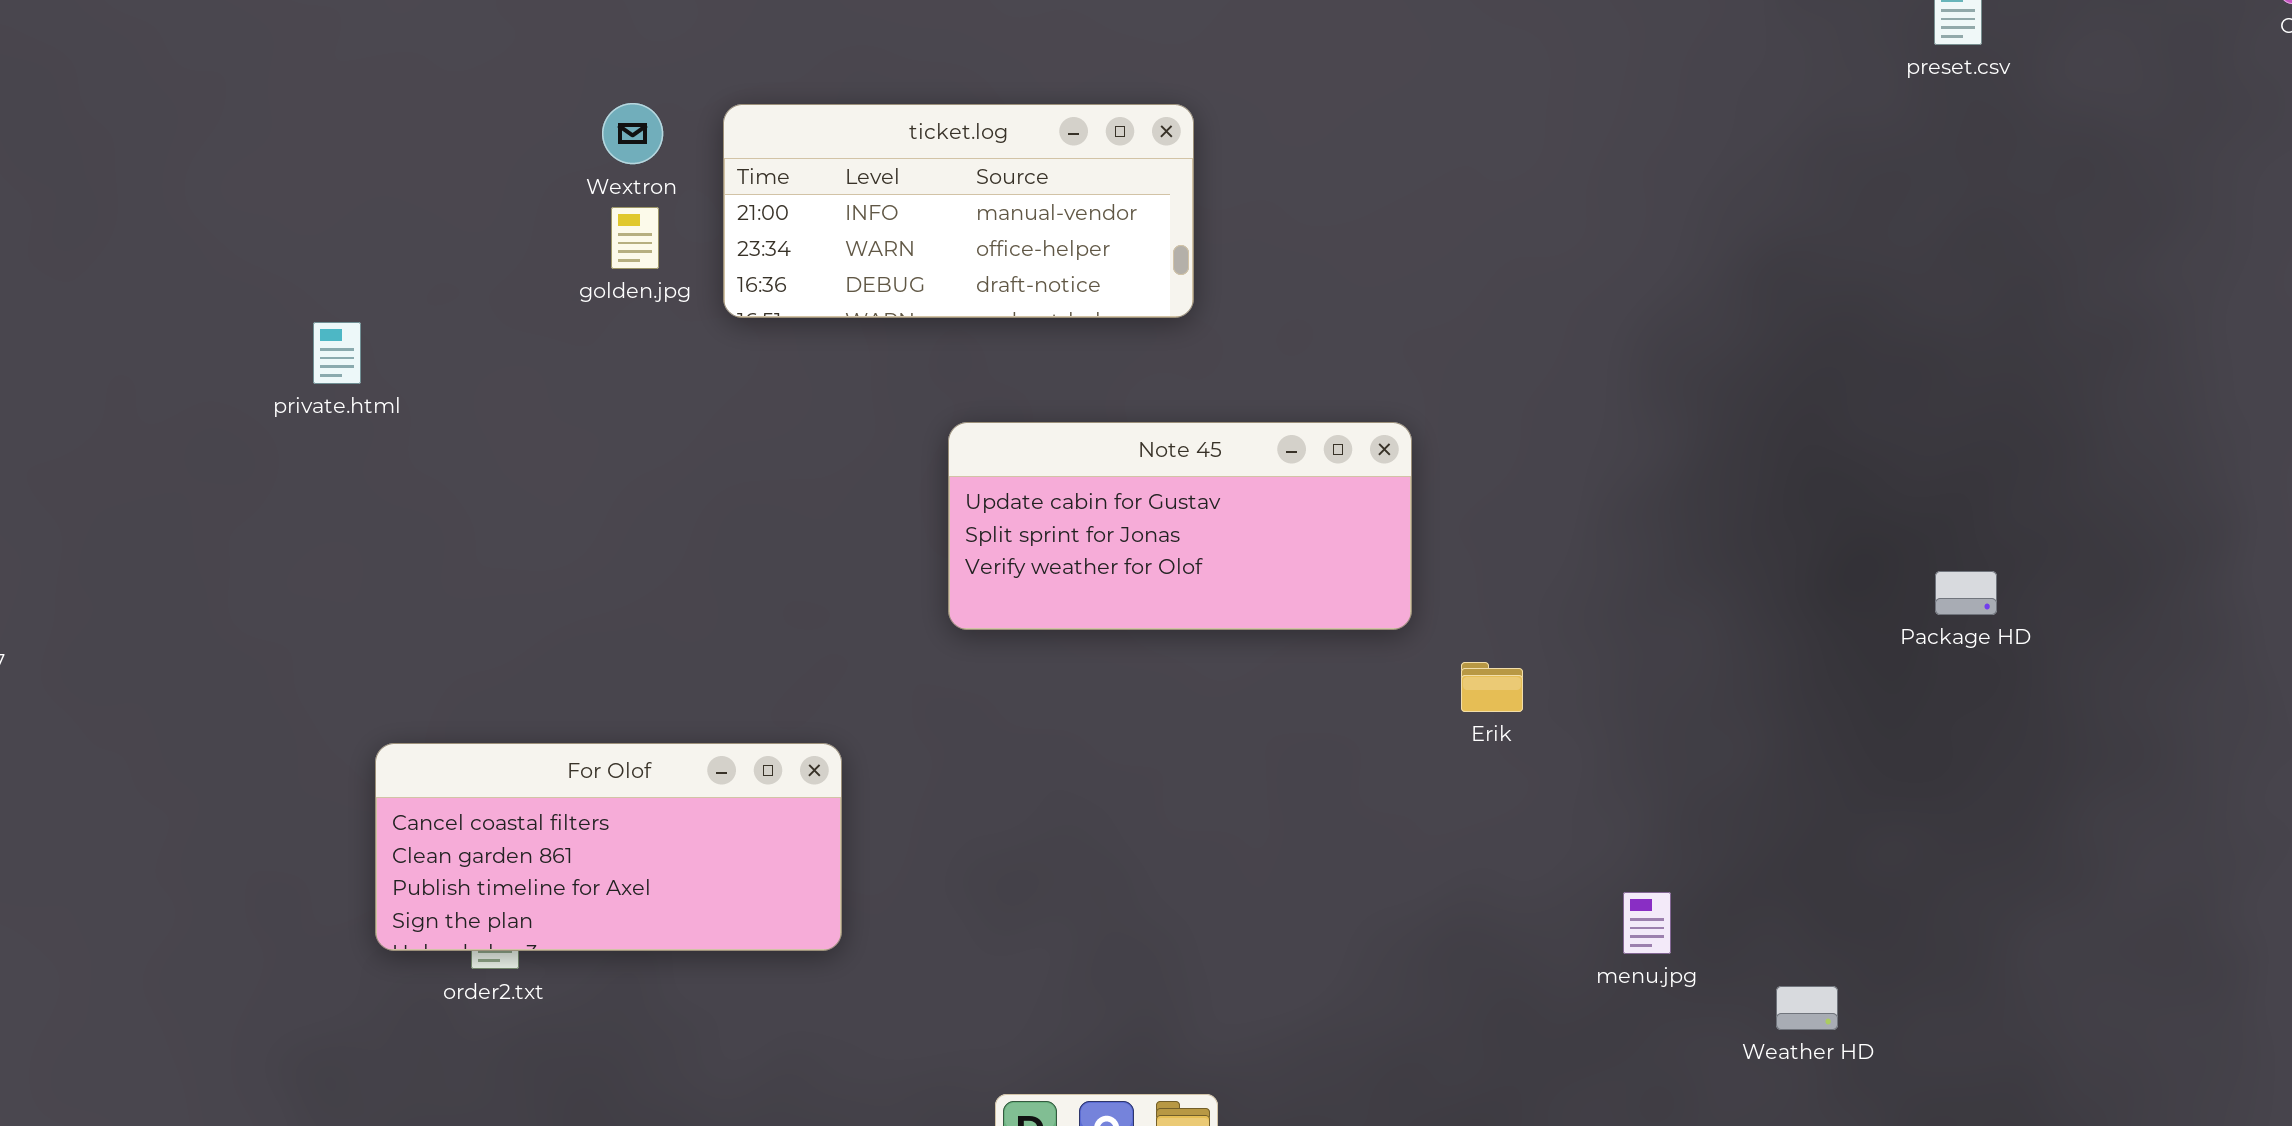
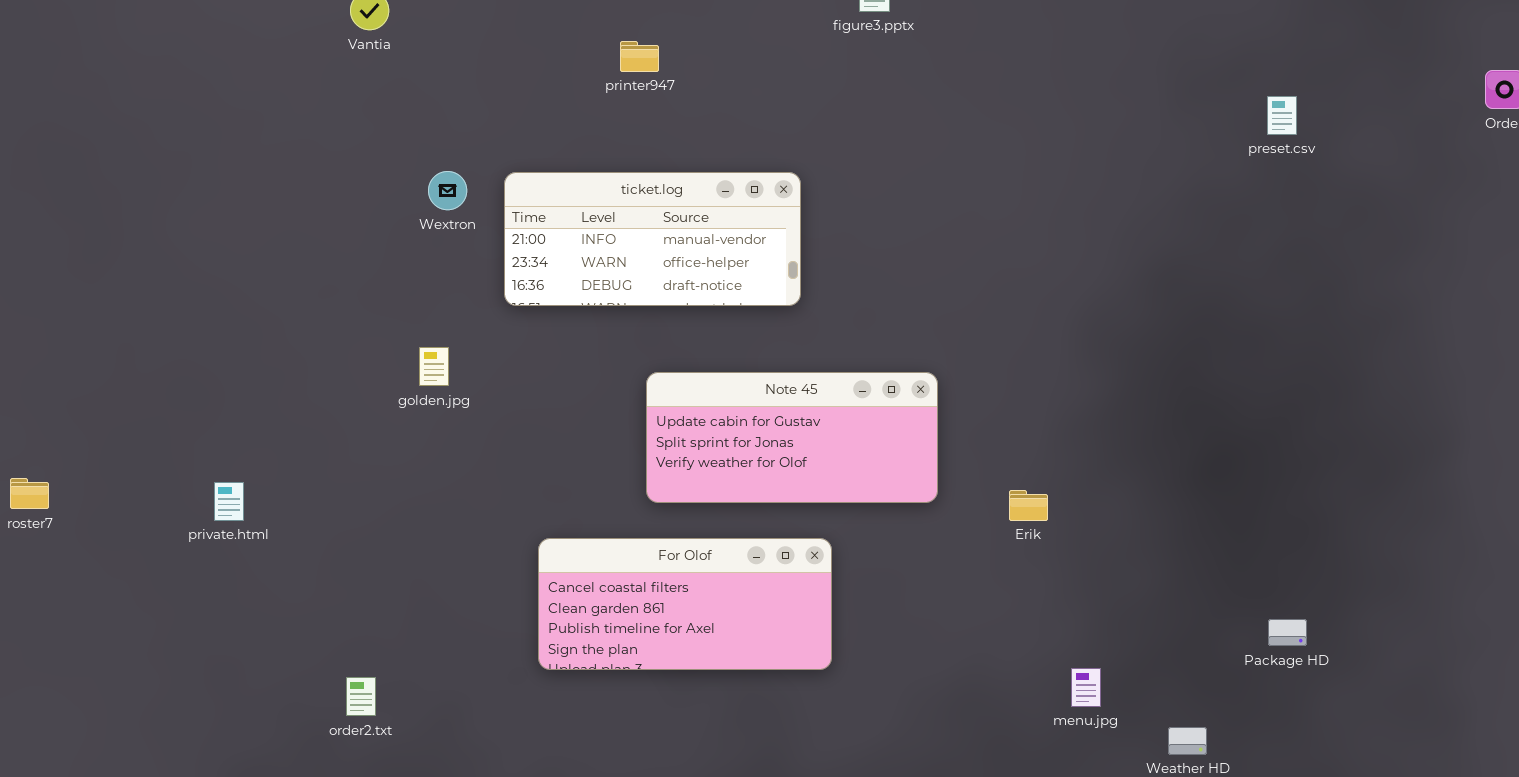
golden.jpg: [611,207,659,269] -> [419,347,449,386], moved
private.html: [313,322,361,384] -> [214,482,244,521], moved
Package HD: [1935,571,1997,615] -> [1268,619,1307,646], moved
Erik: [1461,662,1523,712] -> [1009,490,1048,521], moved
For Olof: [375,743,842,951] -> [538,538,832,670], moved

